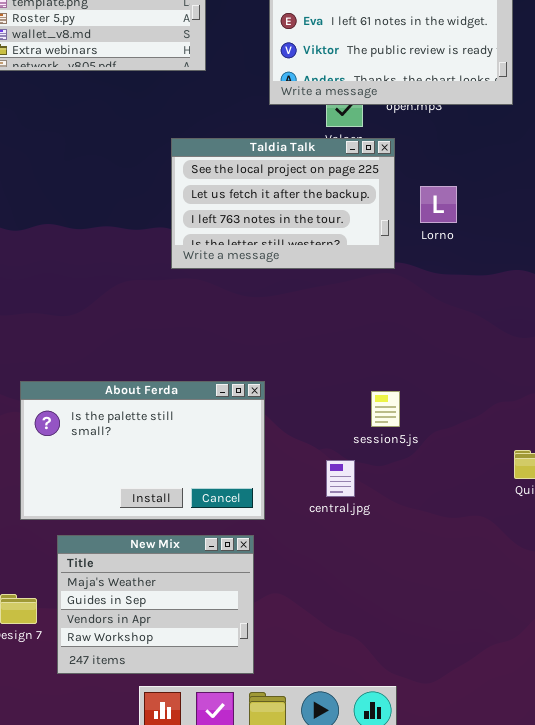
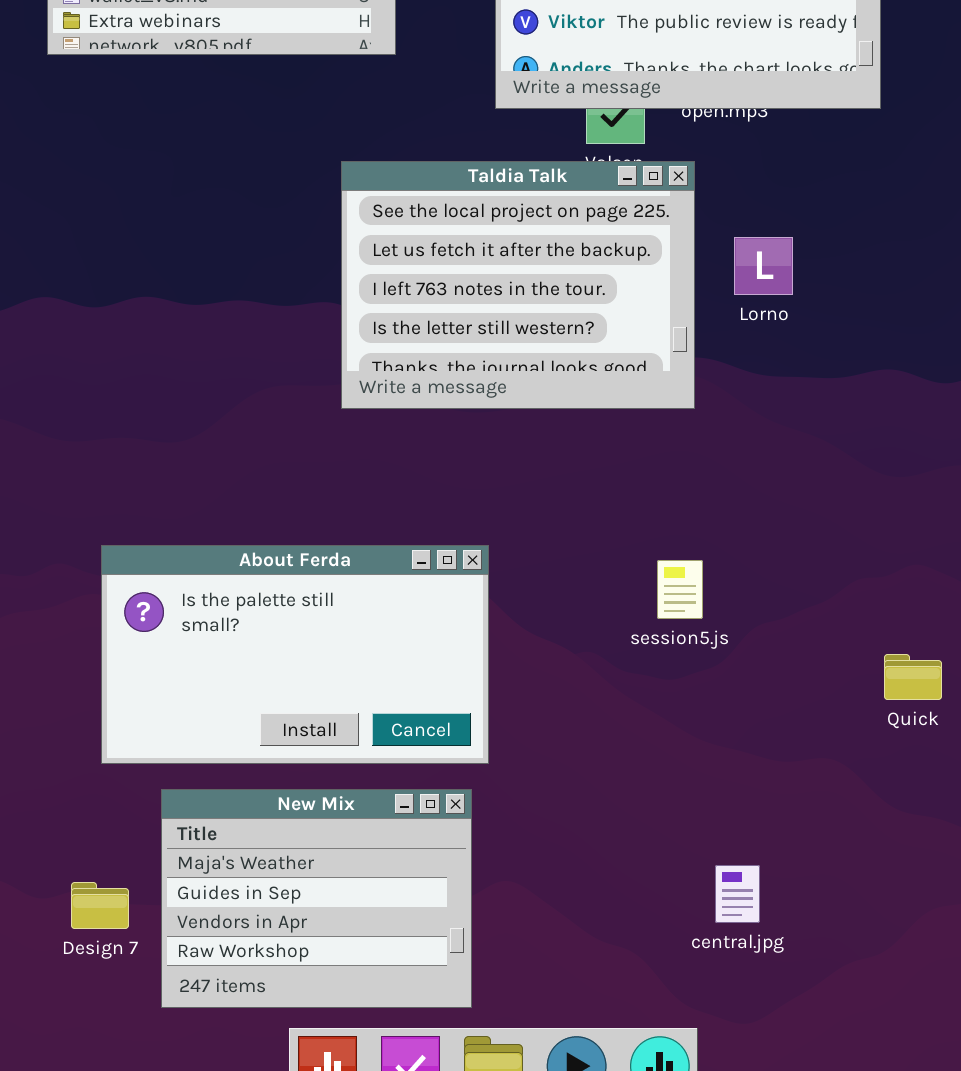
Taldia Talk: [171,138,395,269] -> [341,161,695,409], resized
central.jpg: [326,460,355,497] -> [715,865,760,923], moved

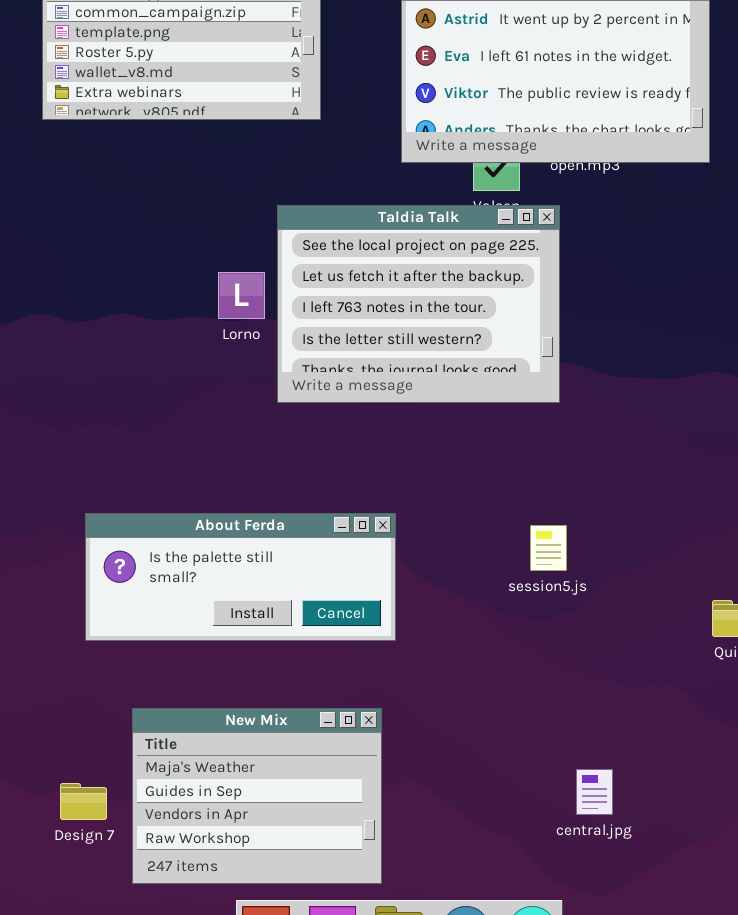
Lorno: [734,237,793,295] -> [218,272,265,319], moved
About Ferda: [101,545,489,764] -> [85,513,396,641], resized

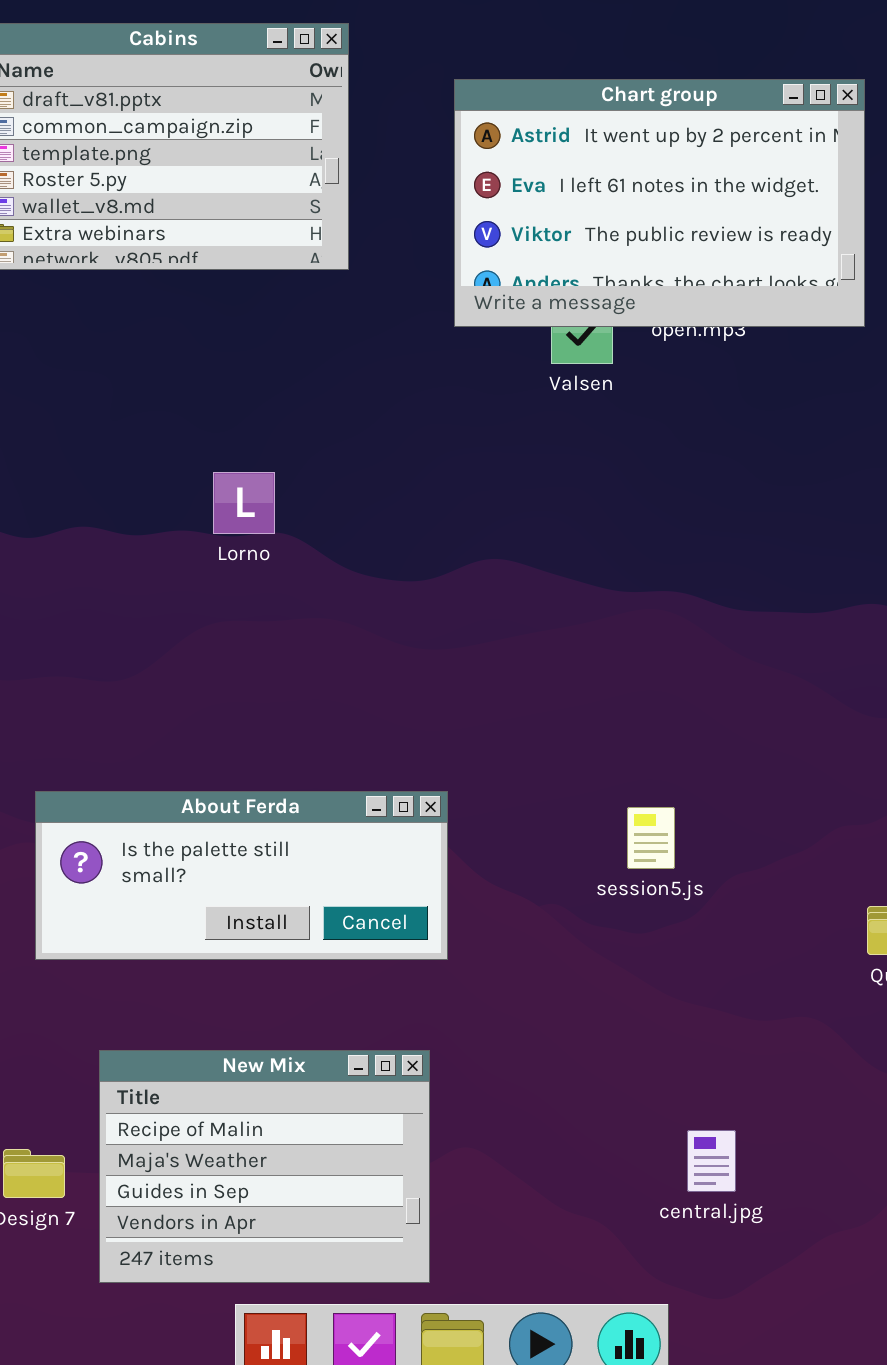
Taldia Talk: [277,205,560,403] -> none, closed
New Mix: [132,708,382,884] -> [99,1050,430,1283], scrolled up 1 row

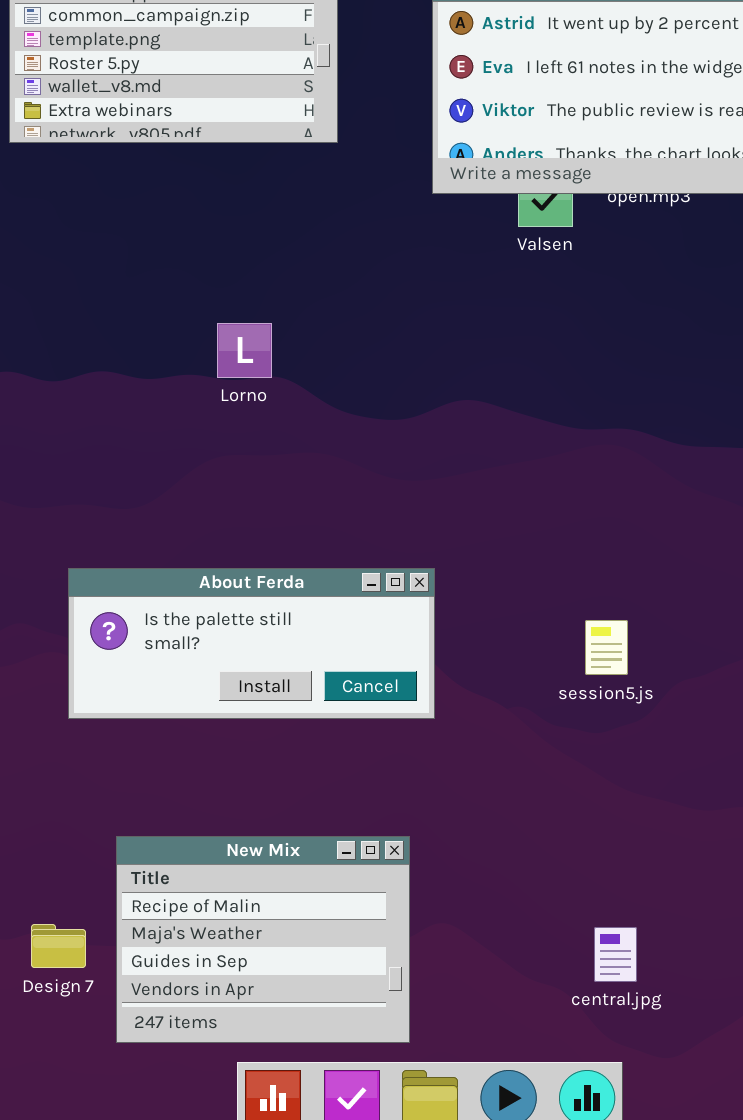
About Ferda: [35,791,448,960] -> [68,568,435,719], moved
central.jpg: [687,1130,736,1192] -> [594,927,637,982], moved

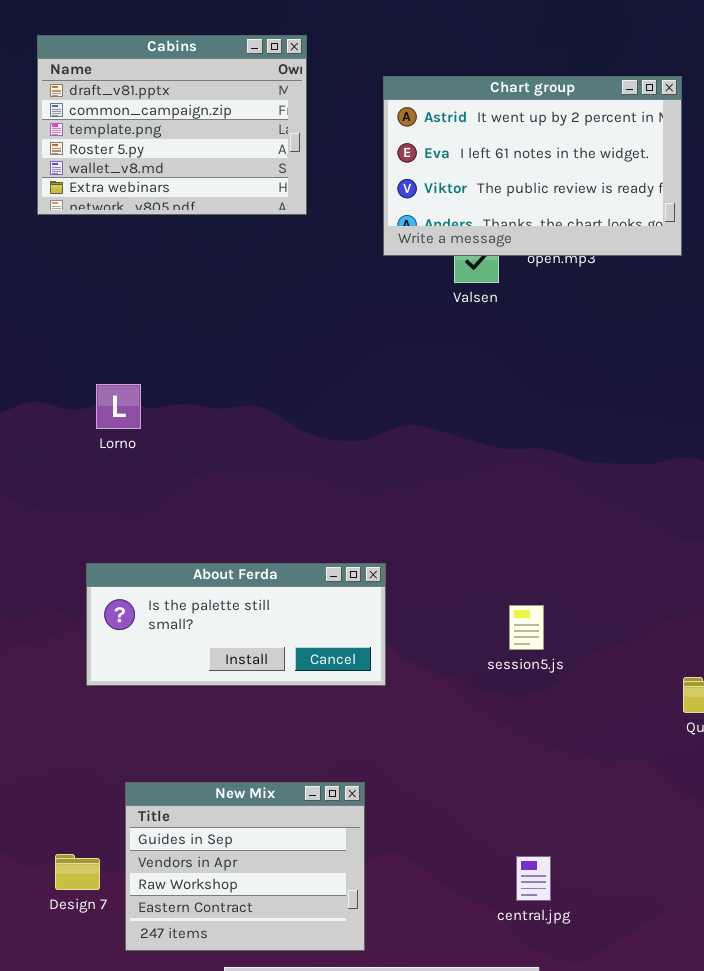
Lorno: [217,323,272,378] -> [96,384,141,429], moved
New Mix: [116,836,410,1043] -> [125,782,365,951], scrolled down 2 rows

